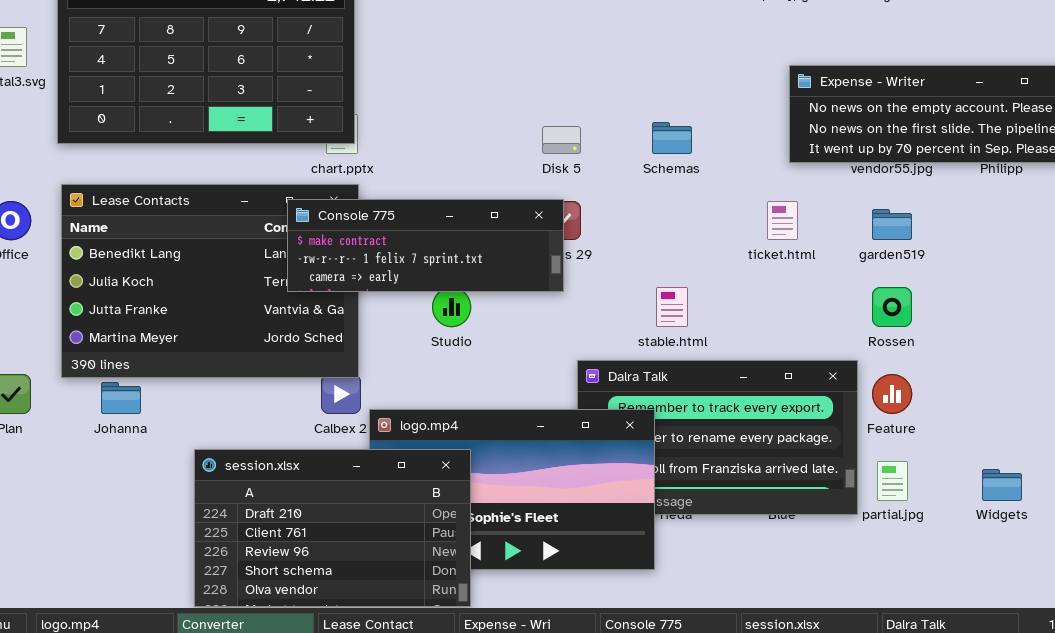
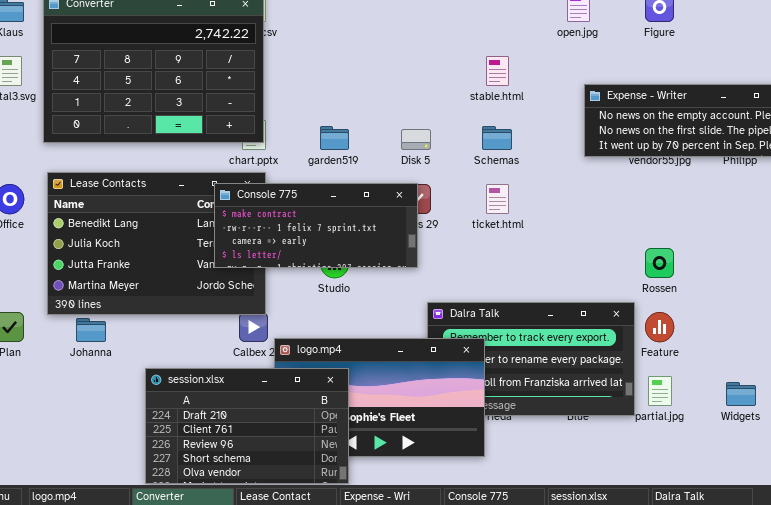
Console 775: [287,199,564,292] -> [214,183,418,268], resized
ticket.html: [767,201,798,240] -> [486,184,509,214], moved
garden519: [872,209,912,240] -> [320,126,349,150], moved
stable.html: [656,287,688,327] -> [486,56,509,86], moved

